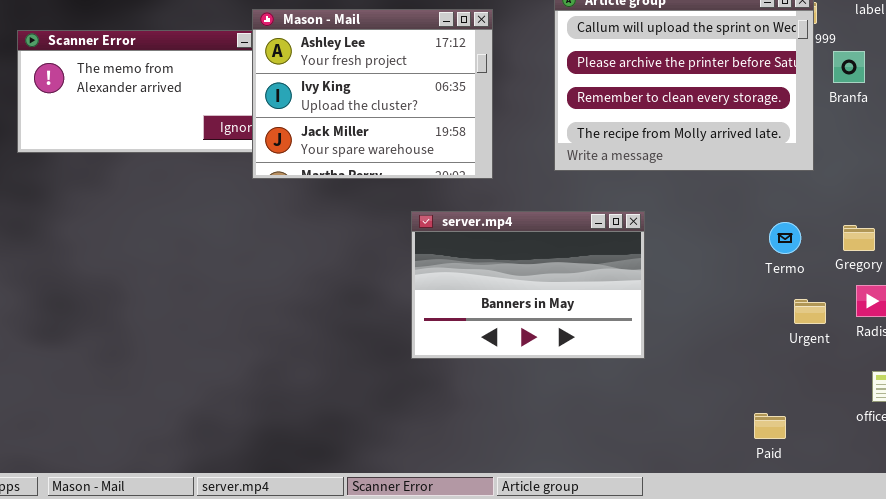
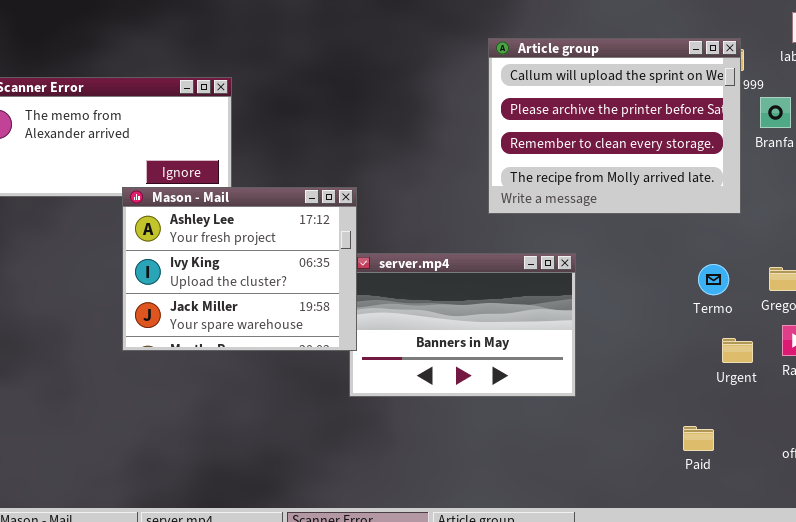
Mason - Mail: [252,9,493,179] -> [122,187,357,351], moved
Paid: [754,413,786,439] -> [683,426,714,451], moved

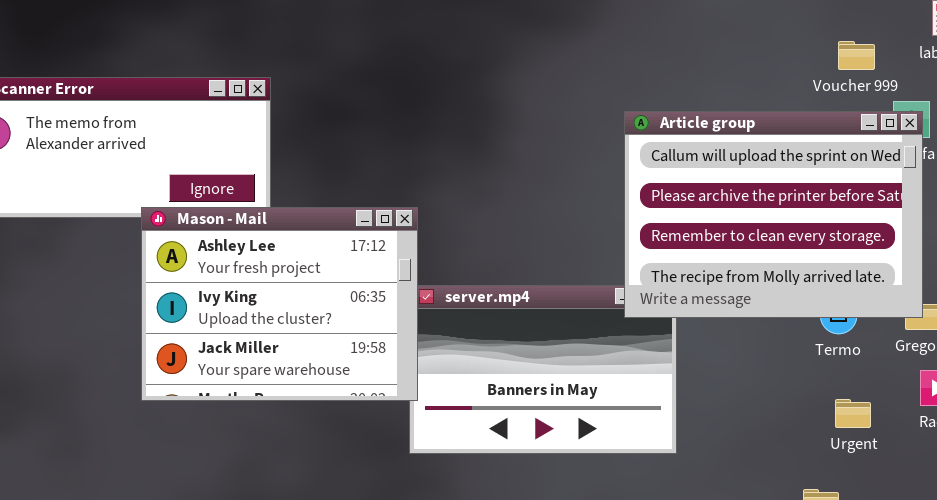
Article group: [488,38,741,214] -> [624,111,923,318], moved
Urgent: [722,338,753,363] -> [835,399,871,428], moved

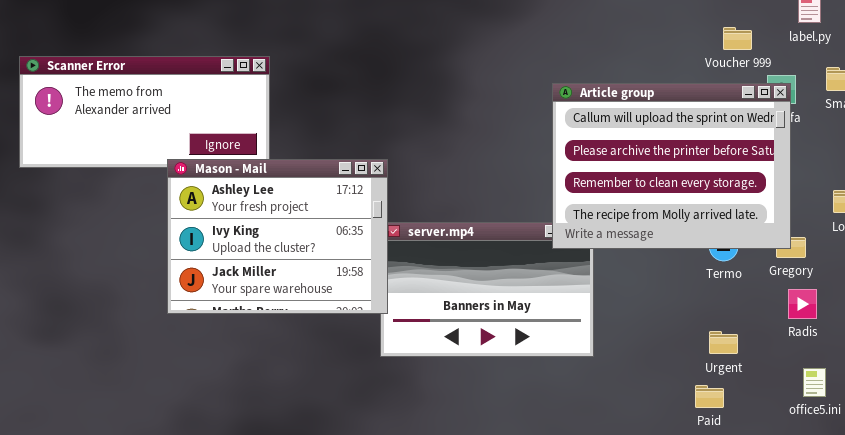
Urgent: [835,399,871,428] -> [709,331,738,354], moved

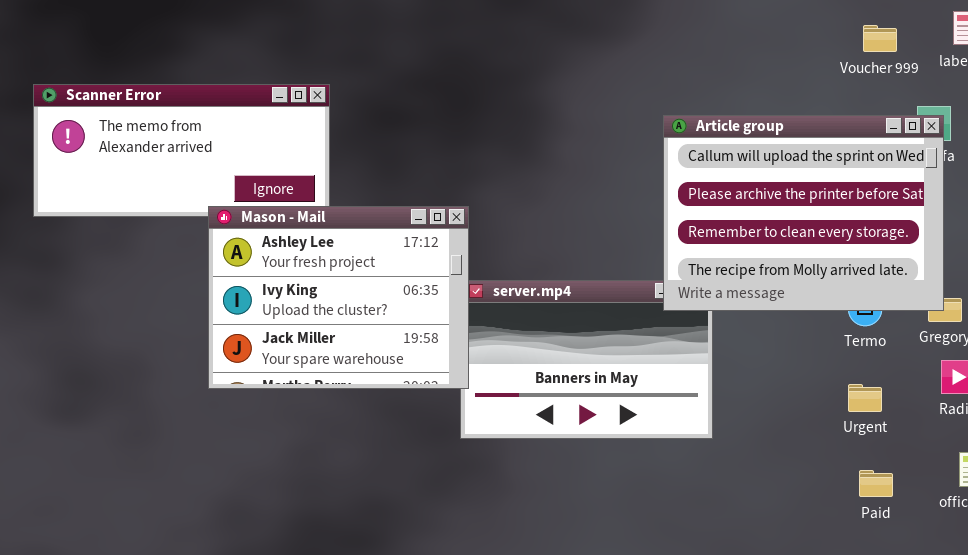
Voucher 999: [723,27,752,50] -> [863,25,897,52], moved
Urgent: [709,331,738,354] -> [848,384,882,412], moved
Paid: [695,385,724,408] -> [859,470,893,497], moved

